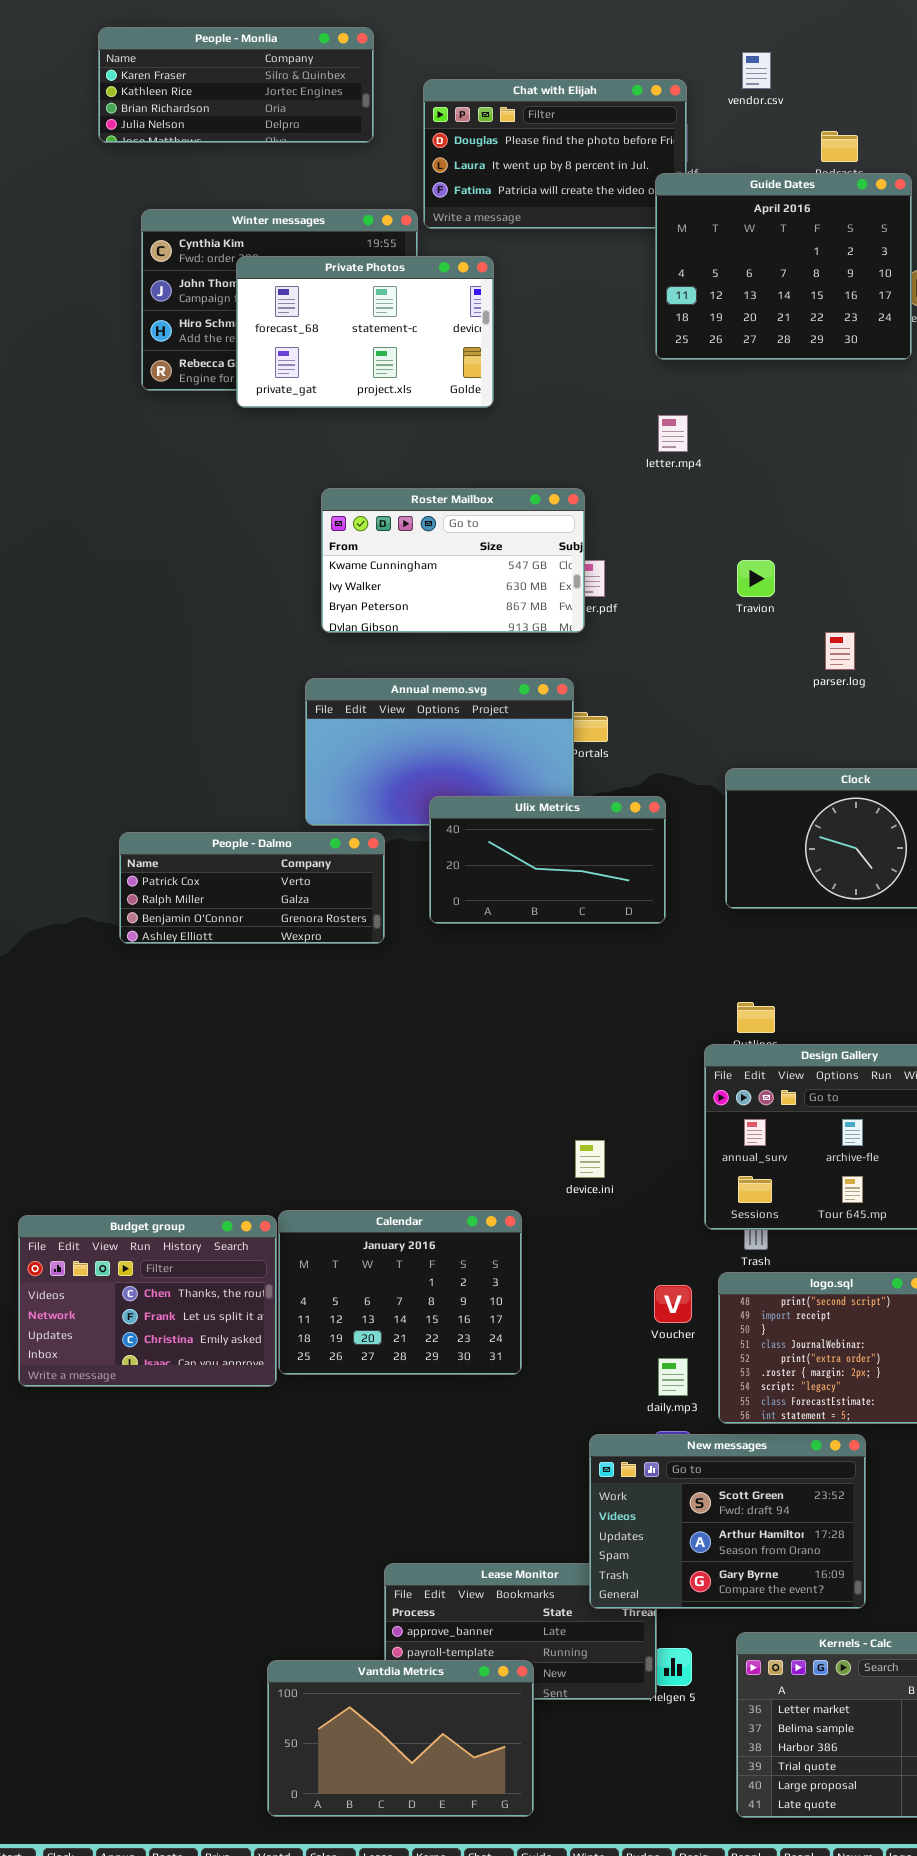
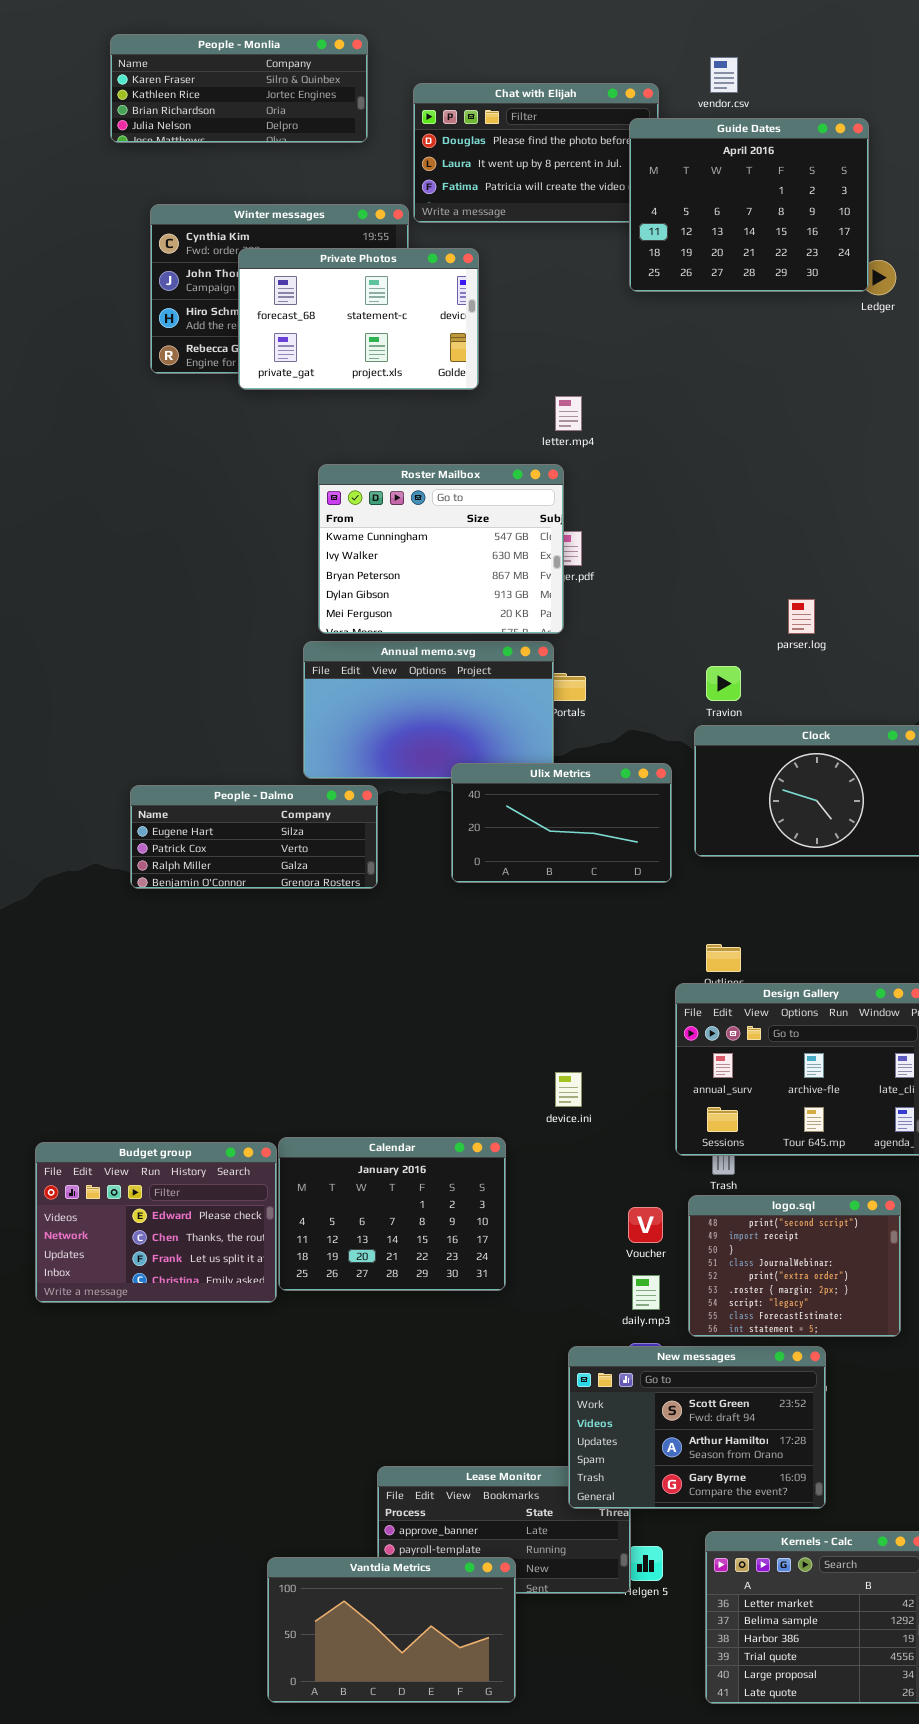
Guide Dates: [655,173,912,360] -> [629,118,869,292], moved
letter.mp4: [658,415,688,452] -> [555,396,582,431], moved
Roster Mailbox: [321,488,585,633] -> [318,464,564,634], resized
Travion: [737,560,775,597] -> [706,666,741,701], moved
Ulix Metrics: [429,796,666,924] -> [451,763,672,883], moved
People - Dalmo: [119,832,385,944] -> [130,785,378,889], scrolled up 1 row
Budget group: [18,1215,277,1387] -> [35,1142,277,1303], scrolled up 1 row

